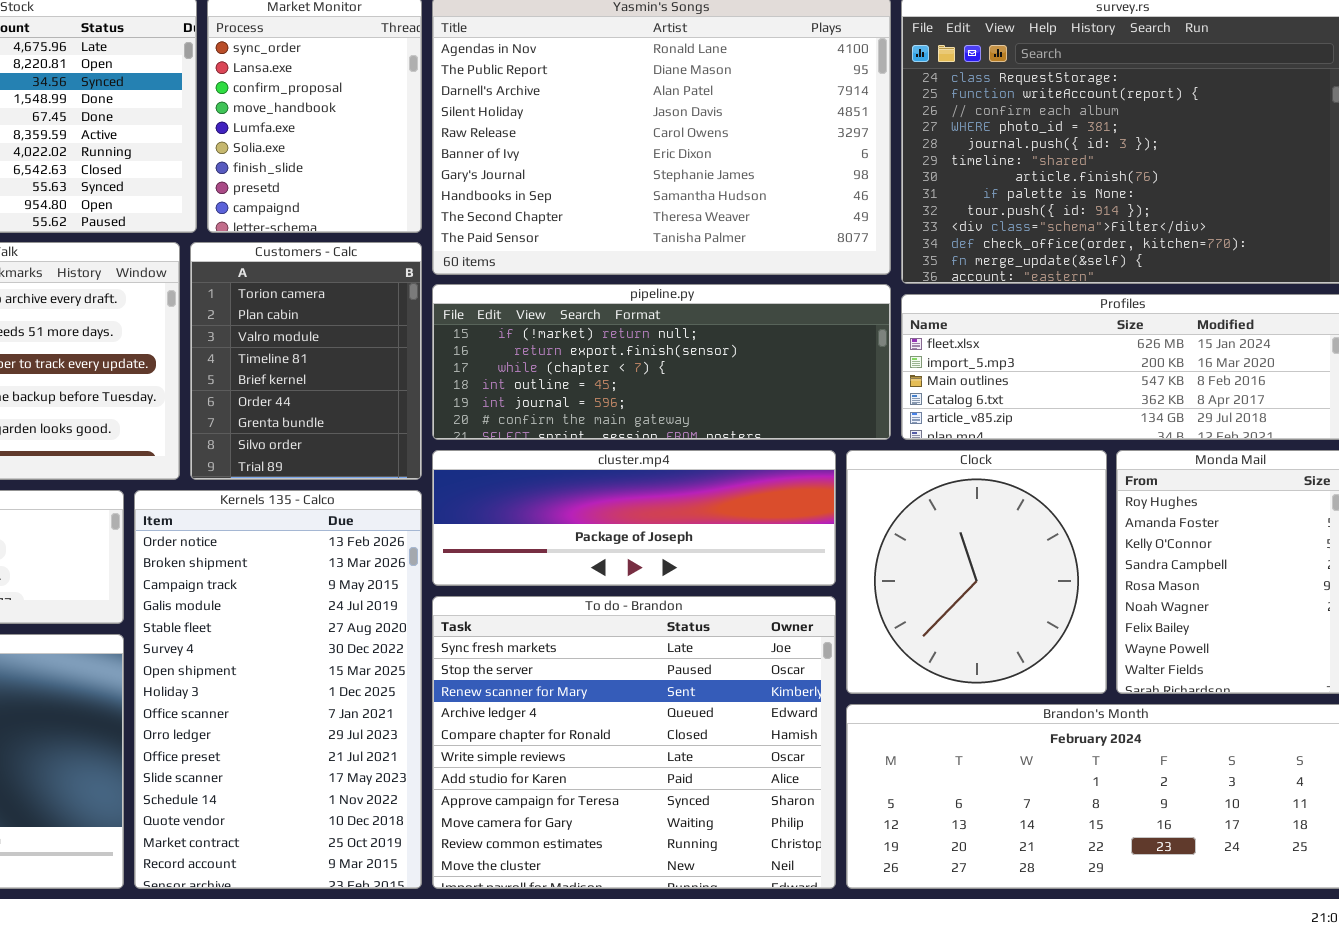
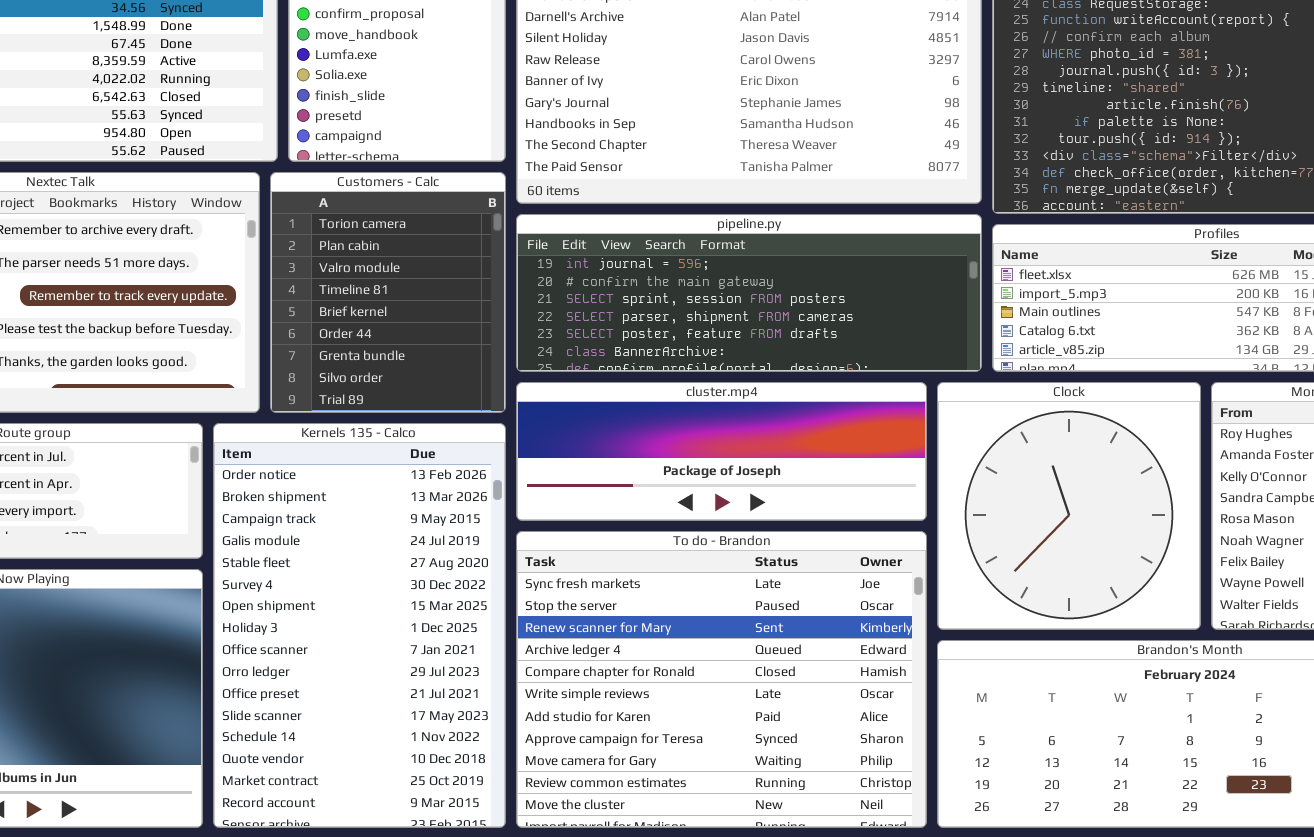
pipeline.py: [432,284,891,440] -> [516,214,982,372], scrolled down 4 rows

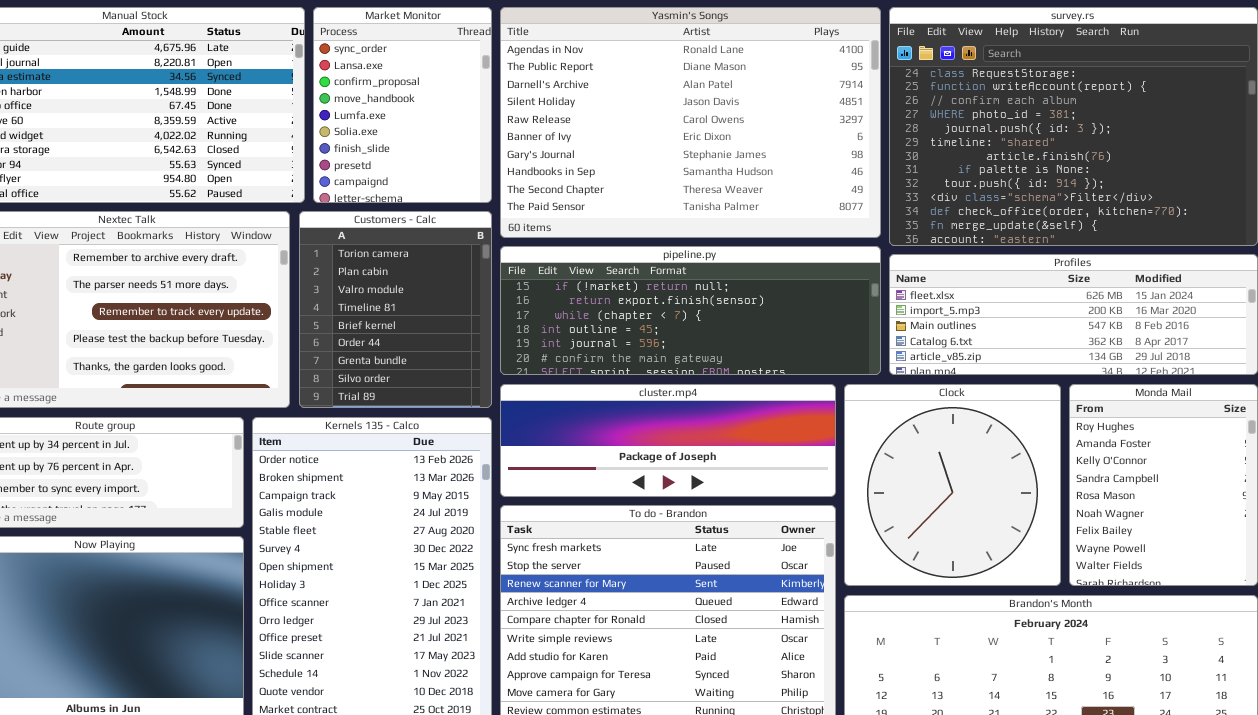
pipeline.py: [516,214,982,372] -> [500,246,881,375], scrolled up 4 rows

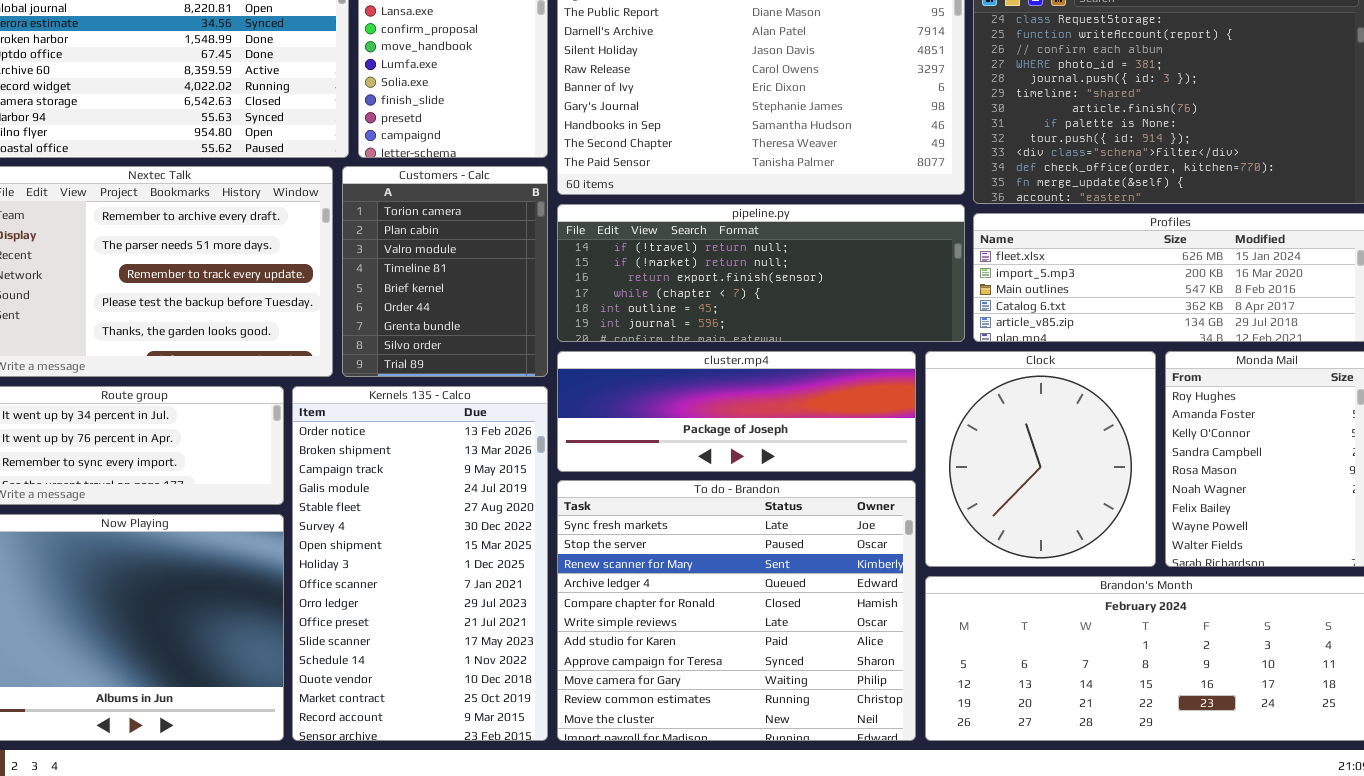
pipeline.py: [500,246,881,375] -> [557,204,965,342], scrolled up 1 row

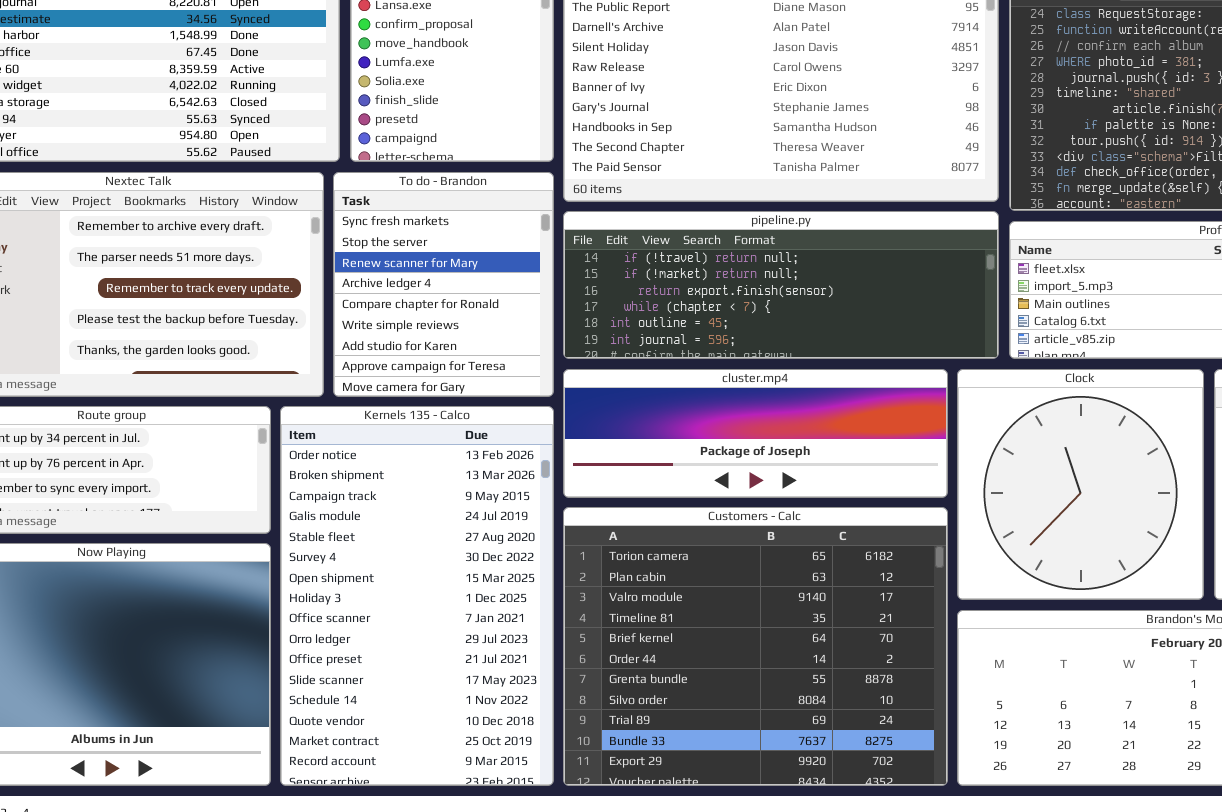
Customers - Calc: [342,166,548,377] -> [563,507,948,786], moved, resized
To do - Brandon: [557,480,916,741] -> [333,172,554,397], moved, resized

